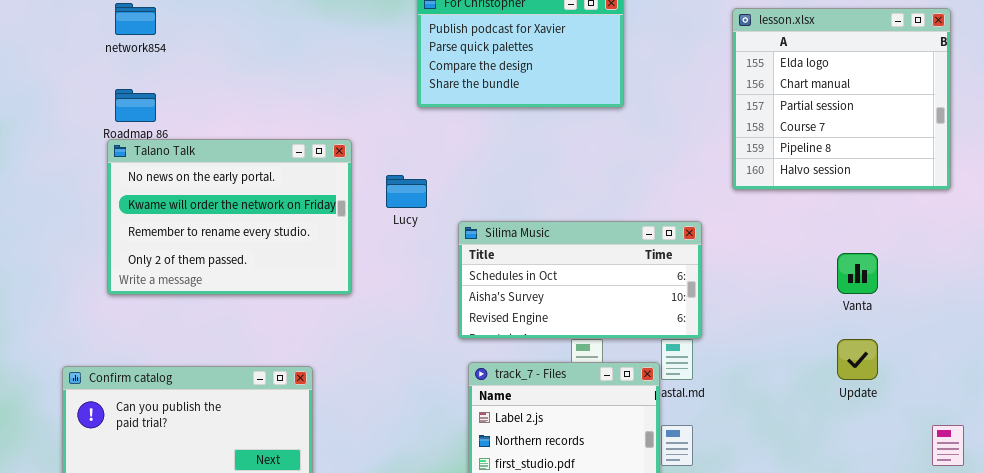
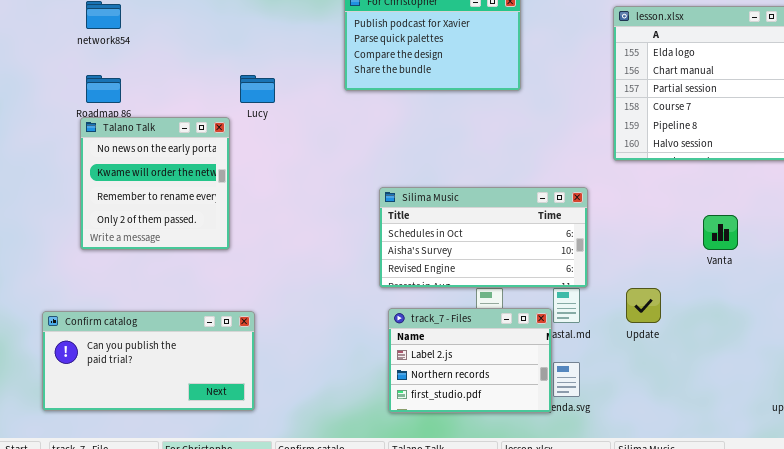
Talano Talk: [107,139,352,295] -> [80,117,230,250], resized
Lucy: [386,175,427,208] -> [240,75,275,103], moved
Update: [837,339,878,380] -> [626,288,661,323], moved

